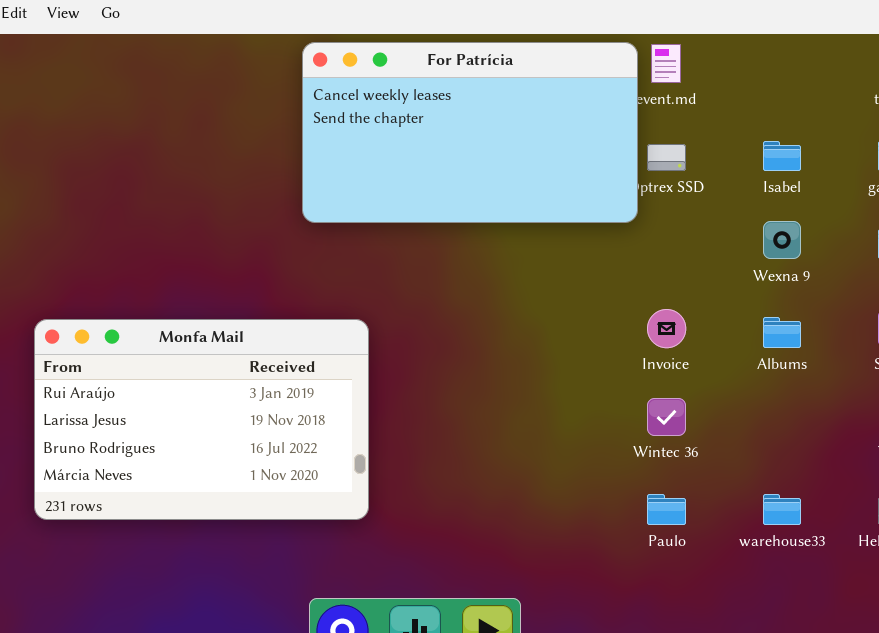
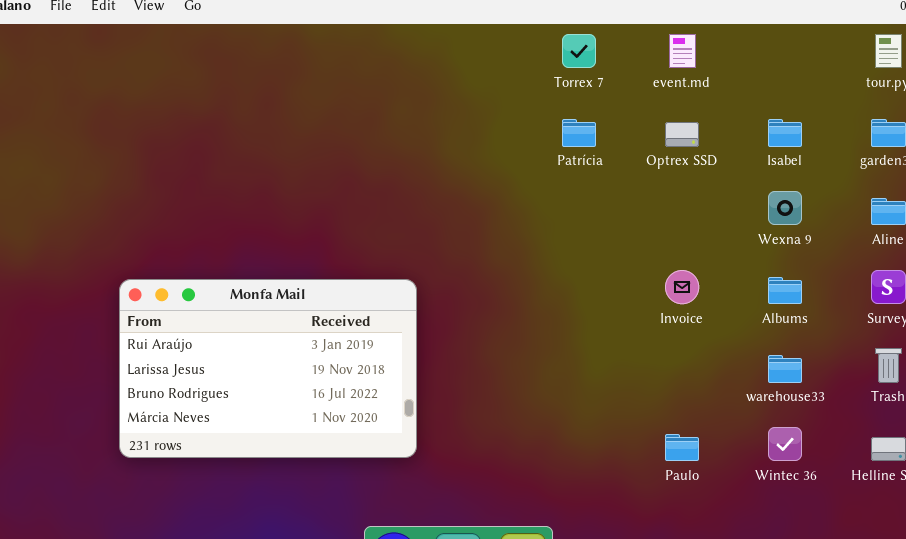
For Patrícia: [302,42,638,223] -> none, closed
Wintec 36: [647,398,686,436] -> [768,427,802,461], moved
warehouse33: [763,494,801,525] -> [768,355,802,383], moved

